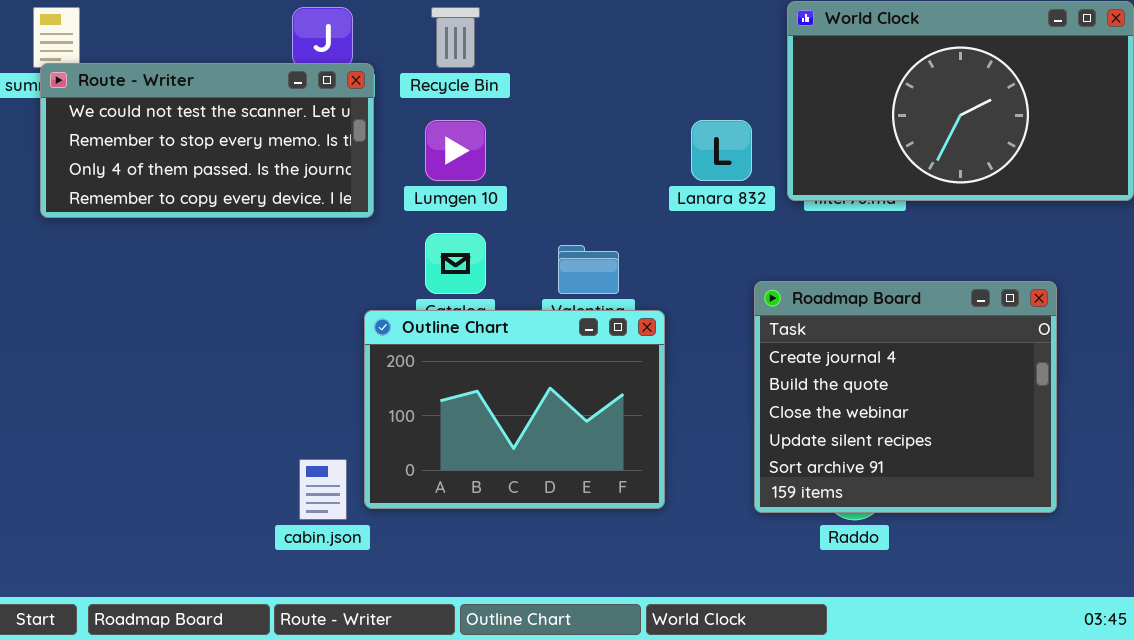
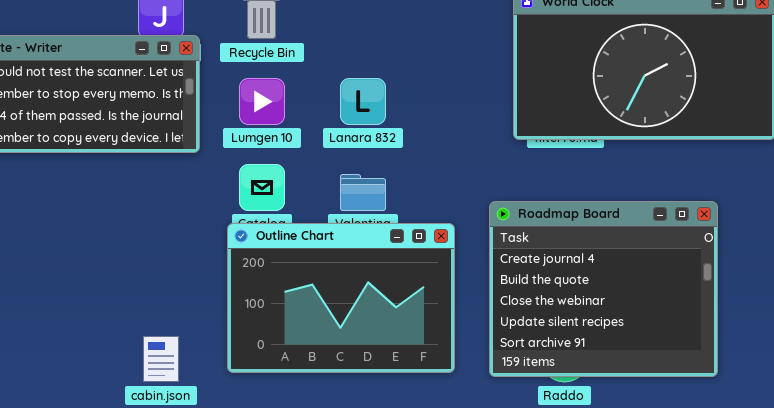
Lanara 832: [691,120,752,181] -> [340,78,386,125], moved
Outline Chart: [364,310,665,509] -> [227,223,455,373], moved

